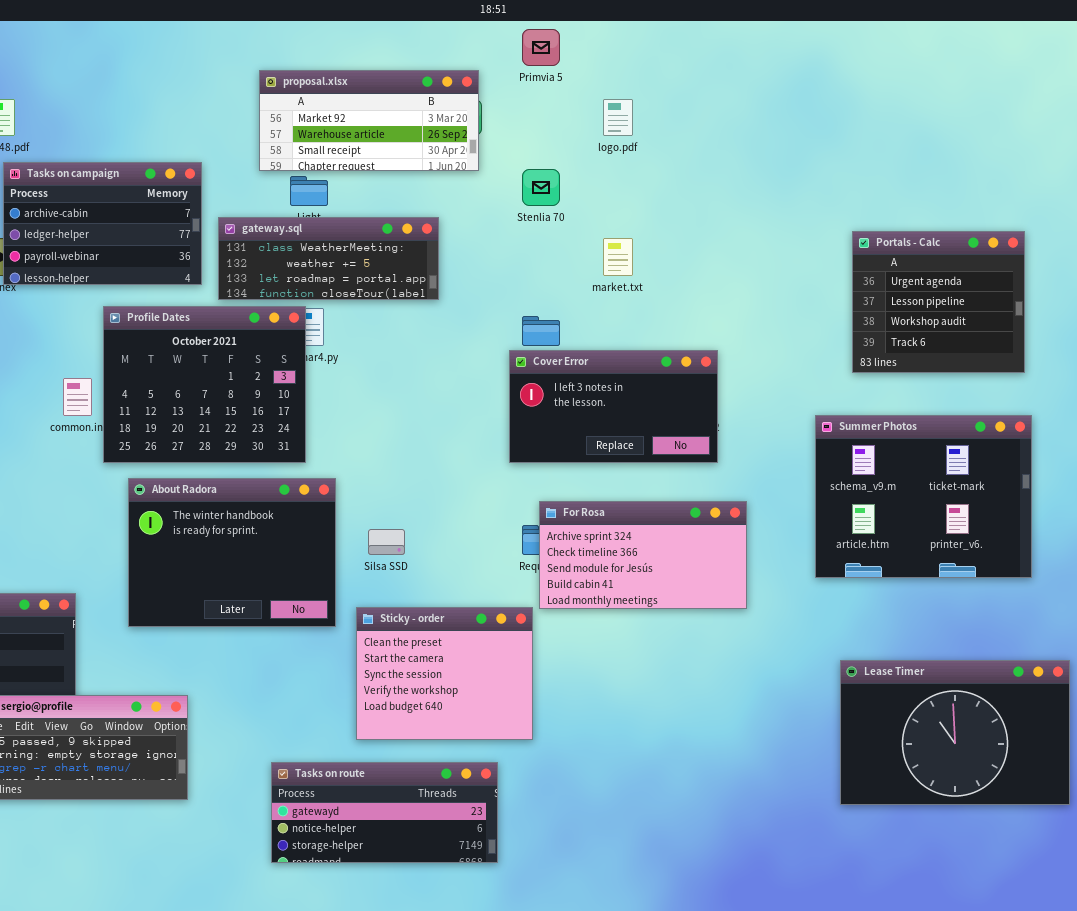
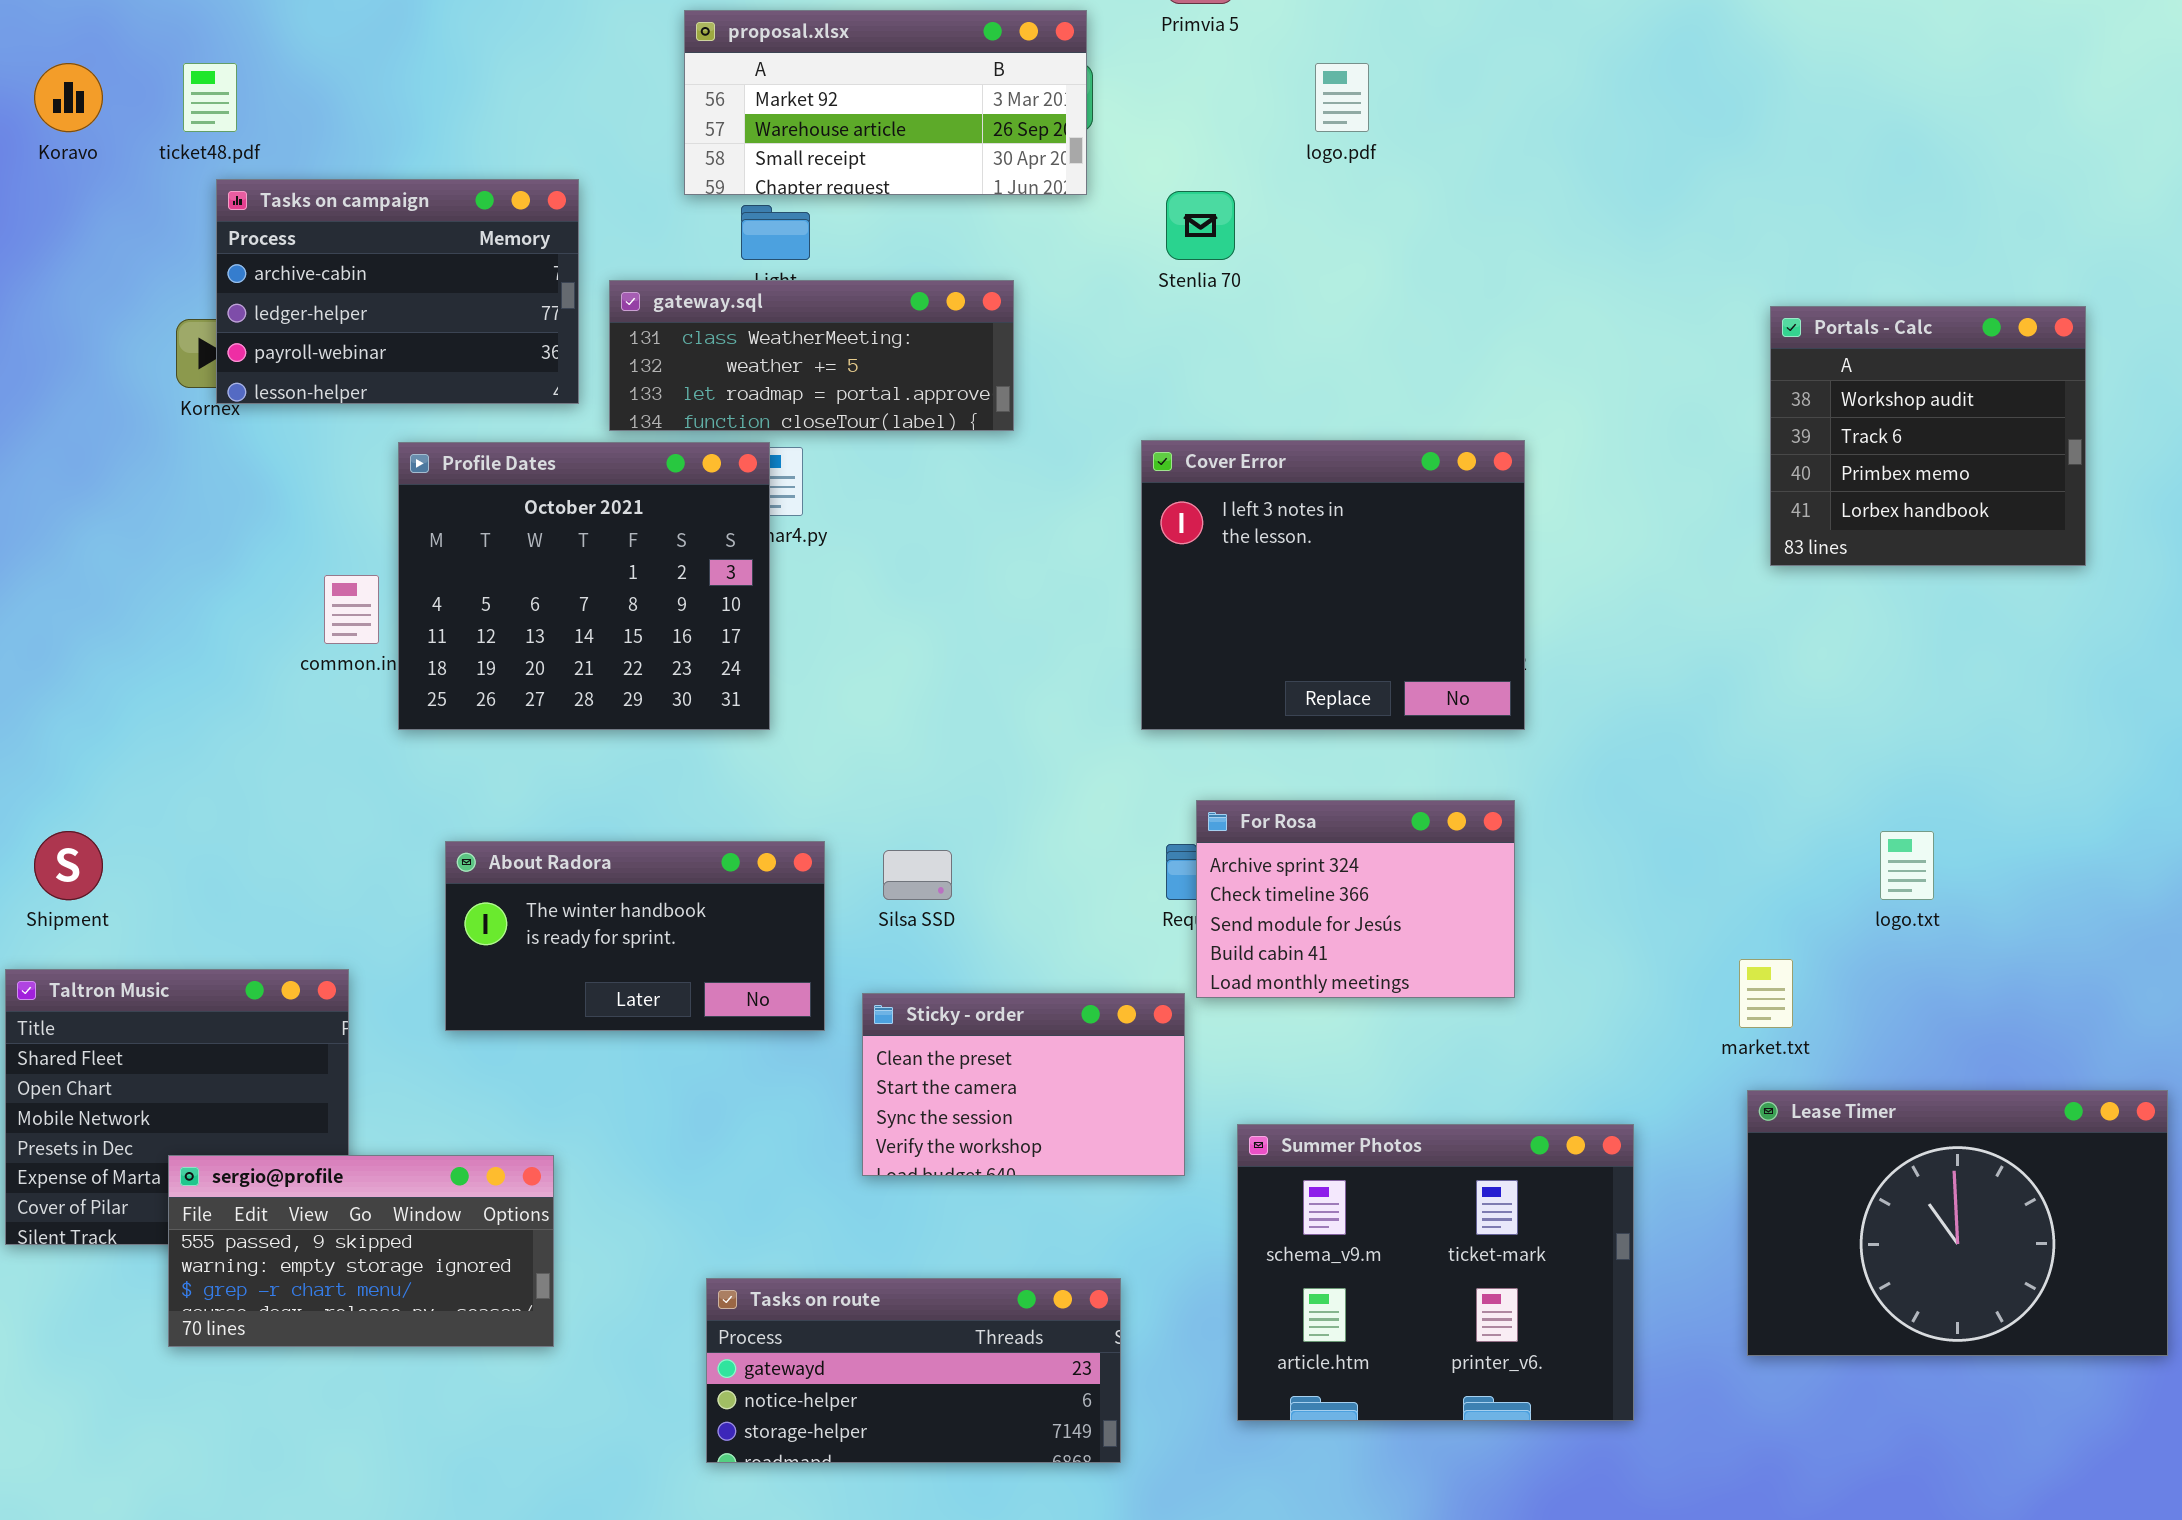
Portals - Calc: [852,231,1025,373] -> [1770,306,2086,566], scrolled down 2 rows
market.txt: [603,238,633,276] -> [1739,959,1793,1028], moved
Cover Error: [509,350,718,463] -> [1141,440,1525,730], resized
Summer Photos: [815,415,1032,578] -> [1237,1124,1634,1421], moved
About Radora: [128,478,336,627] -> [445,841,825,1031], resized
For Rosa: [539,501,747,609] -> [1196,800,1515,998], resized
Sticky - order: [356,607,533,740] -> [862,993,1185,1176], resized

